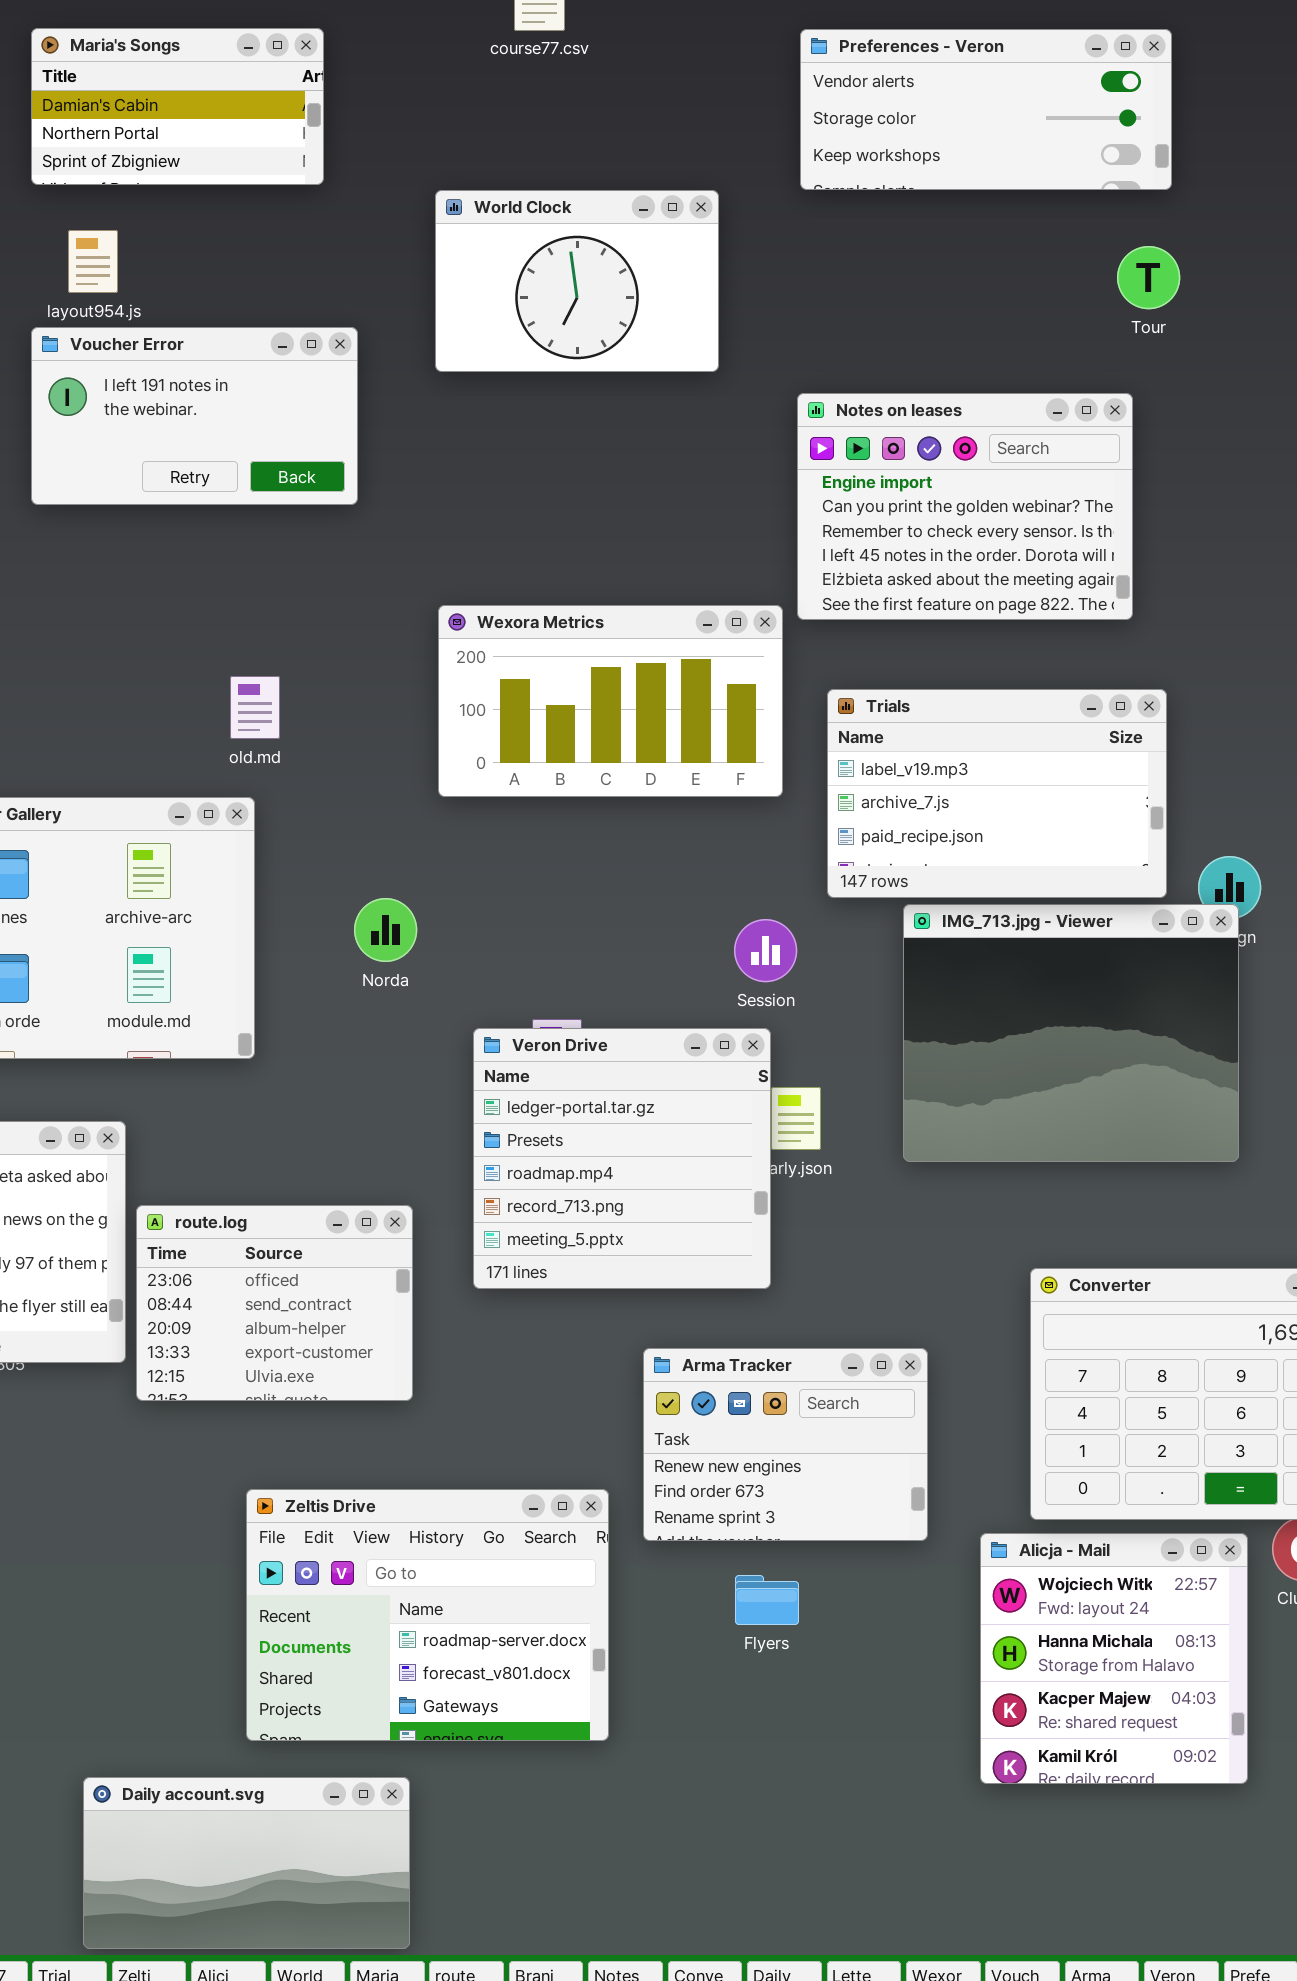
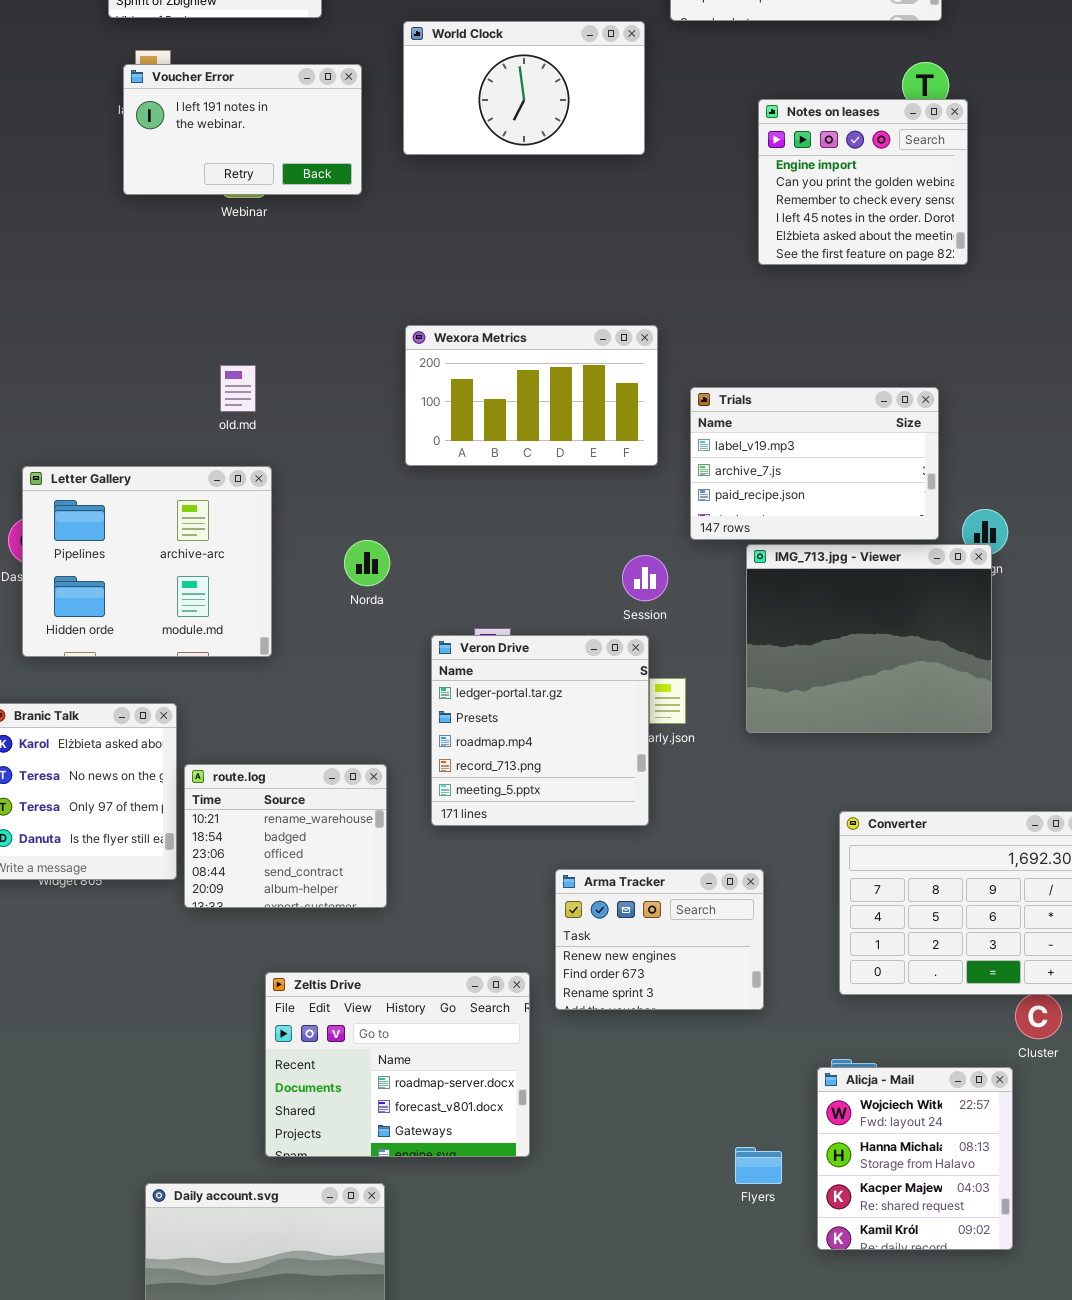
World Clock: [435,190,719,372] -> [403,21,645,155], resized
Voucher Error: [31,327,358,505] -> [123,64,362,195], moved
Notes on leases: [797,393,1133,620] -> [758,99,968,265], moved, resized
old.md: [230,676,280,739] -> [220,365,256,412], moved
route.log: [136,1205,413,1401] -> [184,764,387,908], scrolled up 2 rows
Alicja - Mail: [980,1533,1248,1784] -> [817,1067,1013,1250], moved
Flyers: [735,1575,799,1625] -> [735,1147,782,1184], moved

